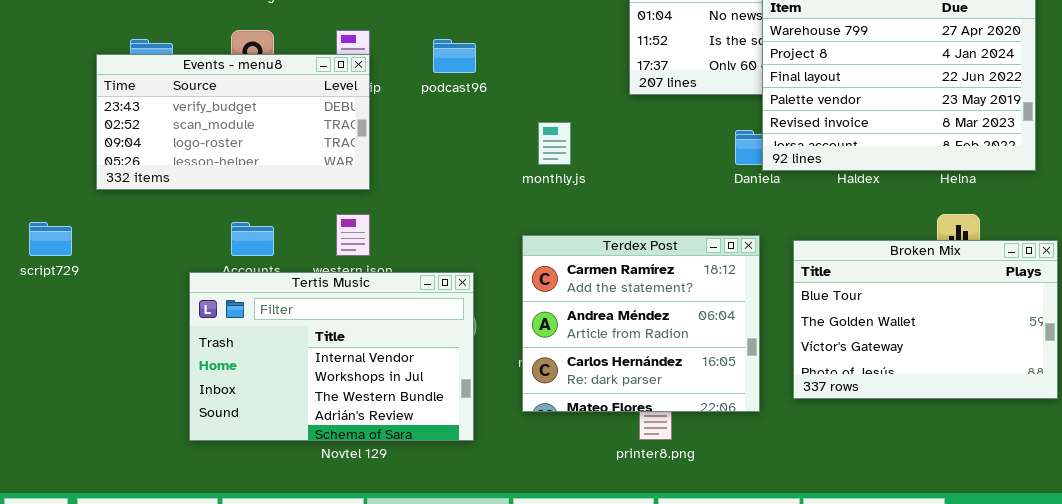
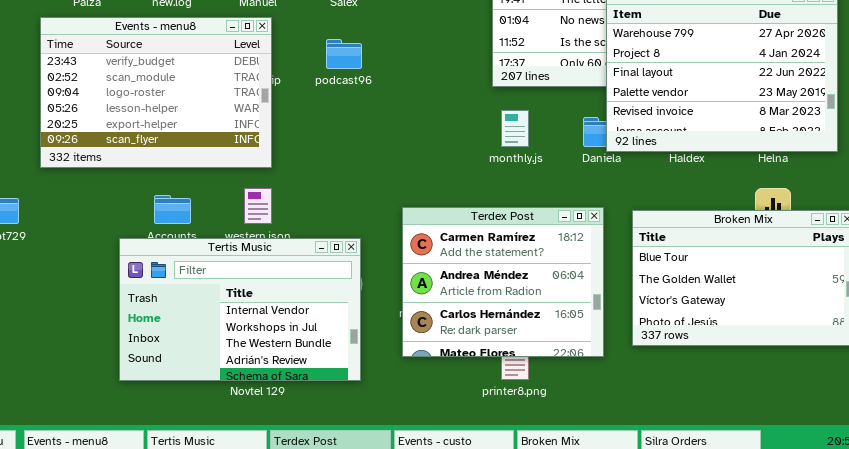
Events - menu8: [96,54,370,190] -> [40,17,272,168], resized
monthly.js: [538,122,571,165] -> [501,110,529,147], moved

